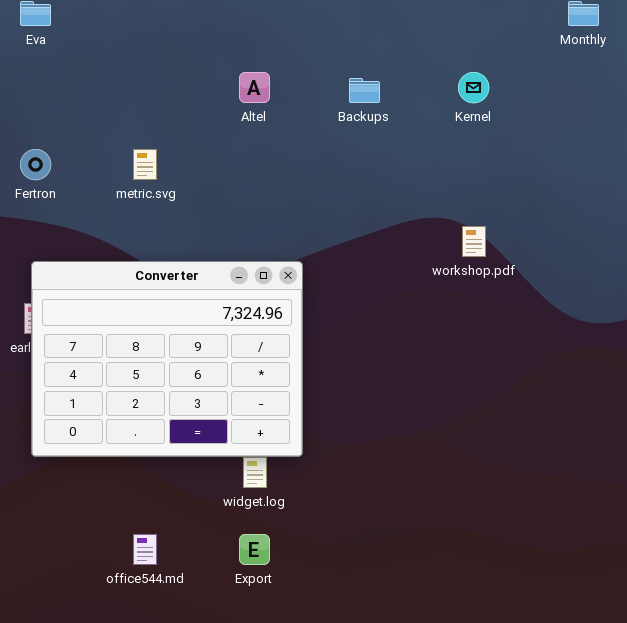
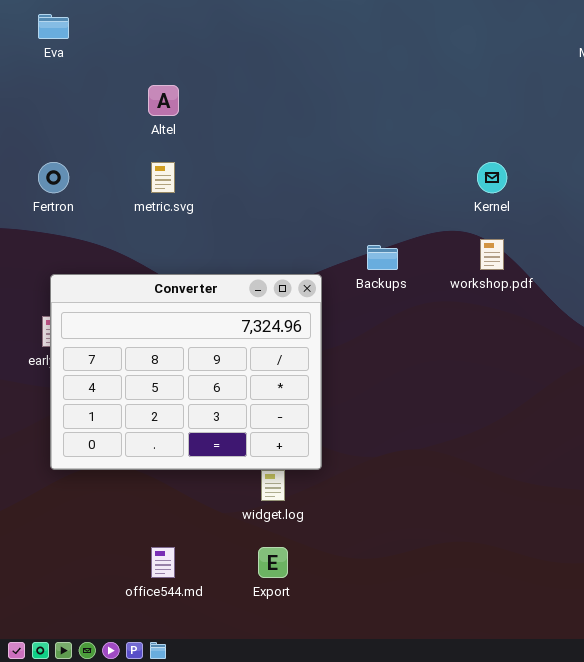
Altel: [239,72,270,103] -> [148,85,179,116], moved
Kernel: [458,72,489,103] -> [477,162,507,193], moved
Backups: [349,78,380,103] -> [367,245,398,270], moved

